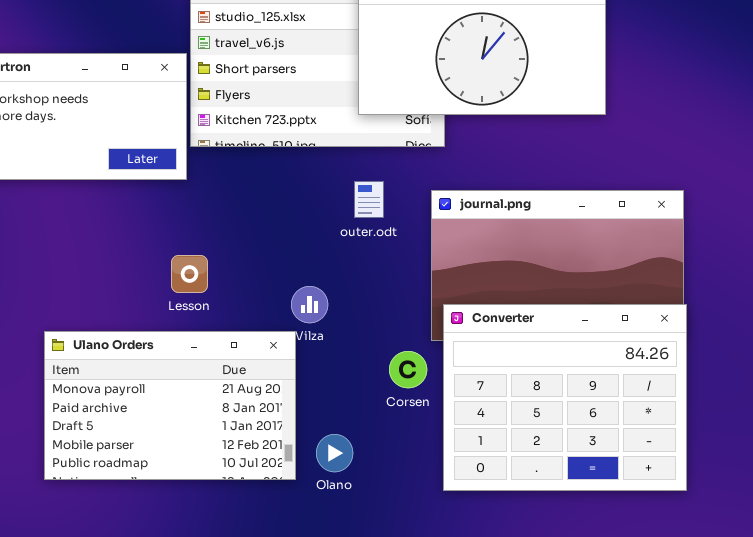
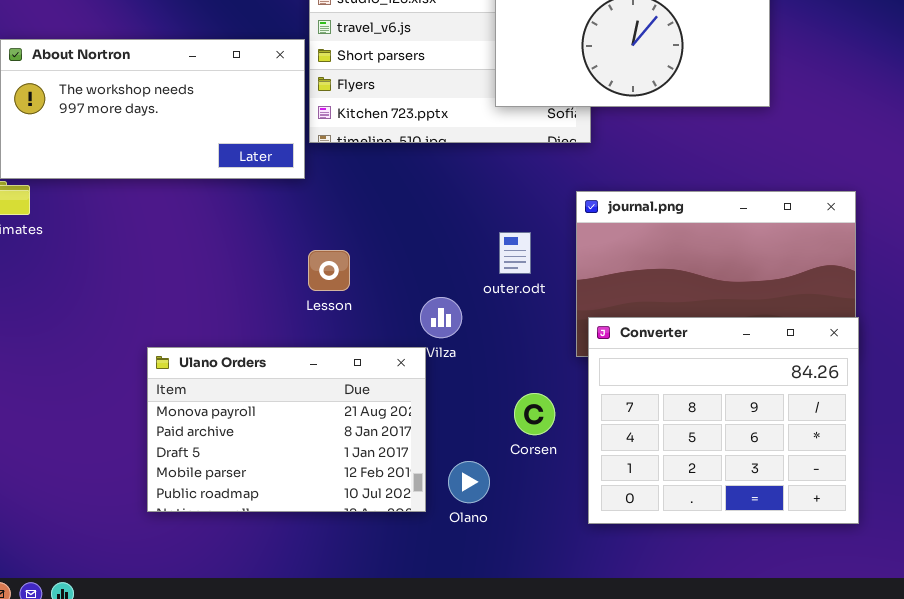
outer.odt: [354,181,384,218] -> [499,232,531,274], moved
Lesson: [171,255,208,293] -> [308,250,350,291], moved
Corsen: [389,351,427,388] -> [514,393,555,435], moved

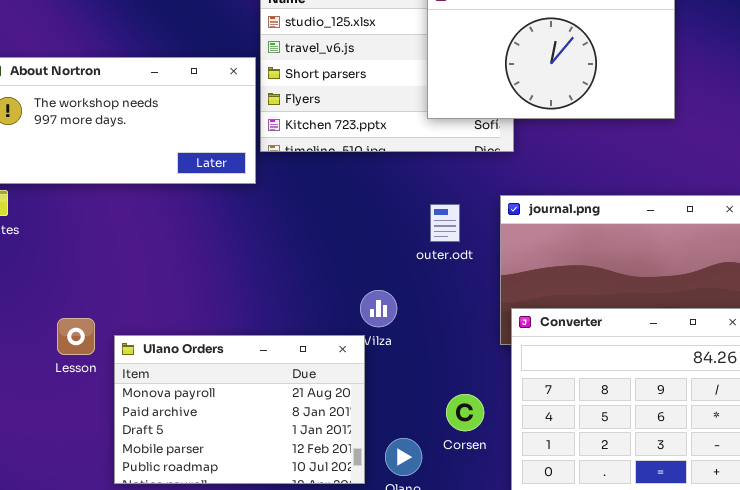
outer.odt: [499,232,531,274] -> [430,204,460,242], moved
Lesson: [308,250,350,291] -> [57,318,95,355], moved
Corsen: [514,393,555,435] -> [446,394,484,431], moved

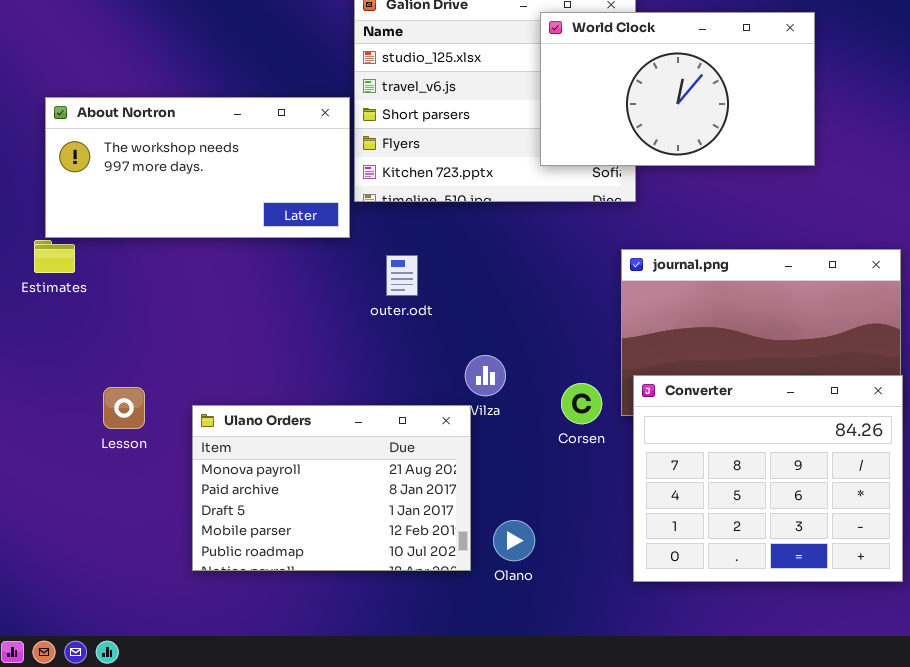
outer.odt: [430,204,460,242] -> [386,255,418,296], moved
Lesson: [57,318,95,355] -> [103,387,145,429], moved
Corsen: [446,394,484,431] -> [561,383,602,424], moved

